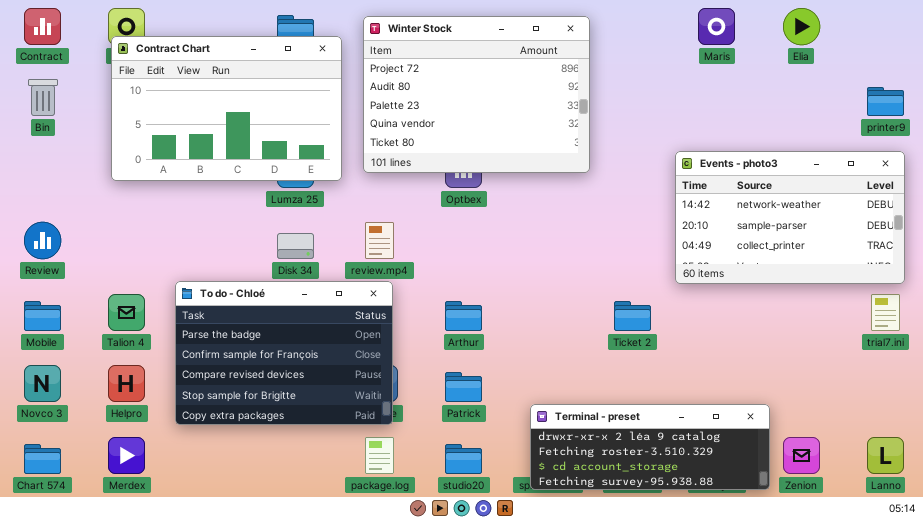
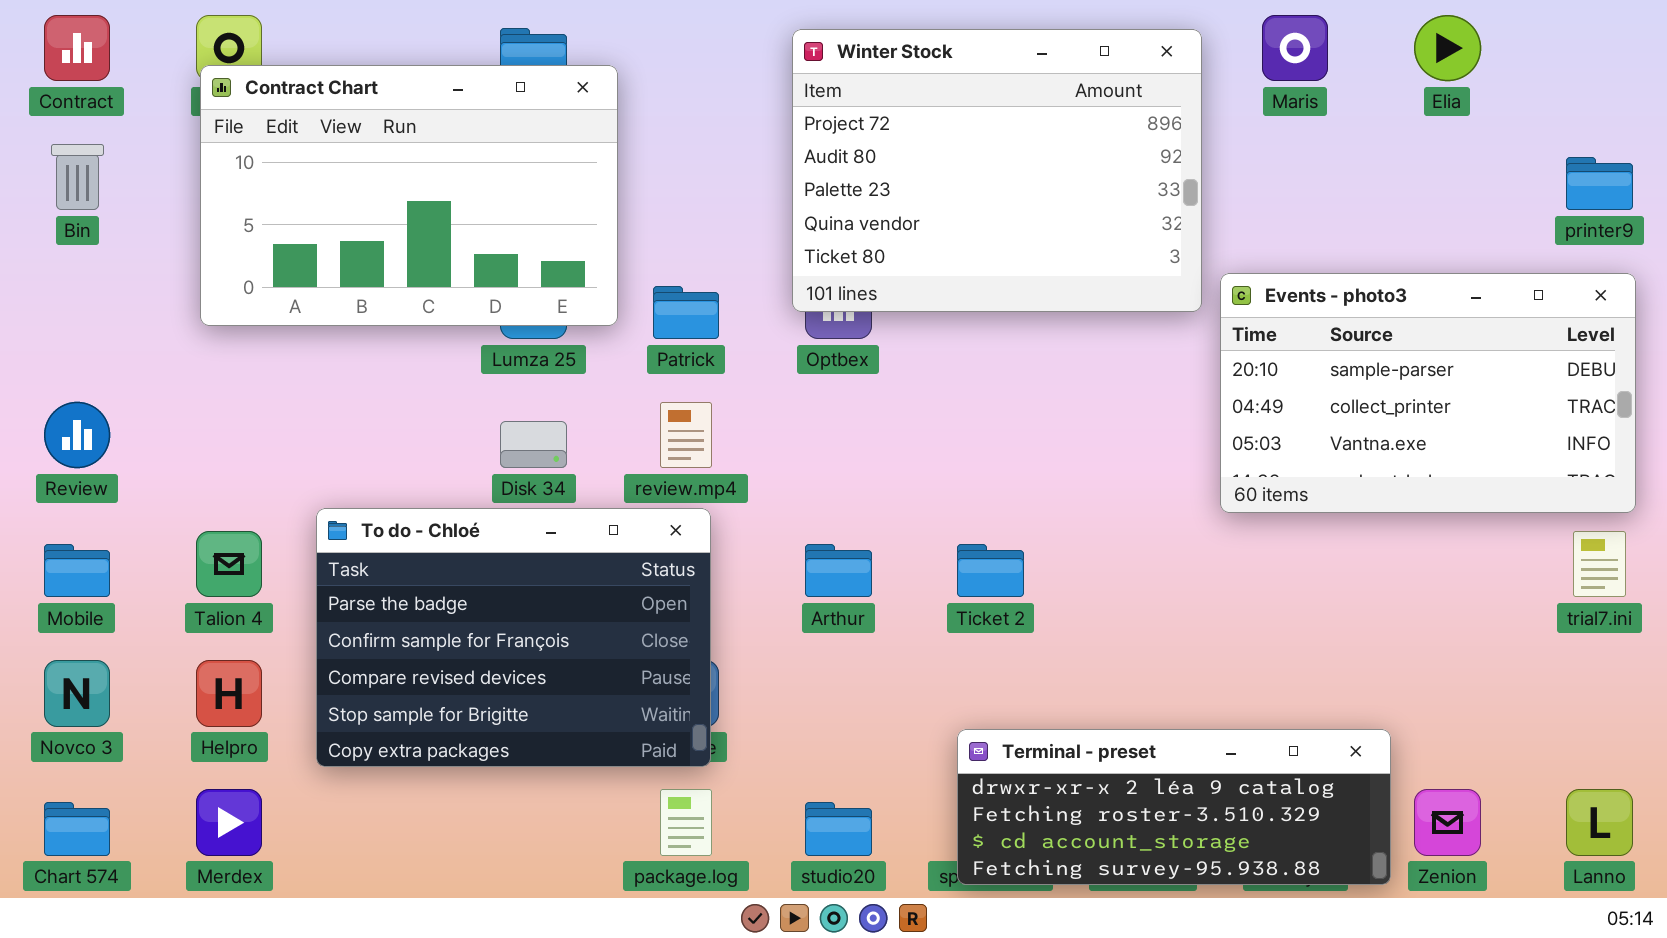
Winter Stock: [363,16,590,173] -> [792,29,1202,312], moved
Events - photo3: [675,151,905,284] -> [1220,273,1636,513], scrolled down 1 row
Ticket 2: [614,301,651,331] -> [957,544,1024,597], moved
Patrick: [445,372,482,402] -> [653,286,719,339], moved

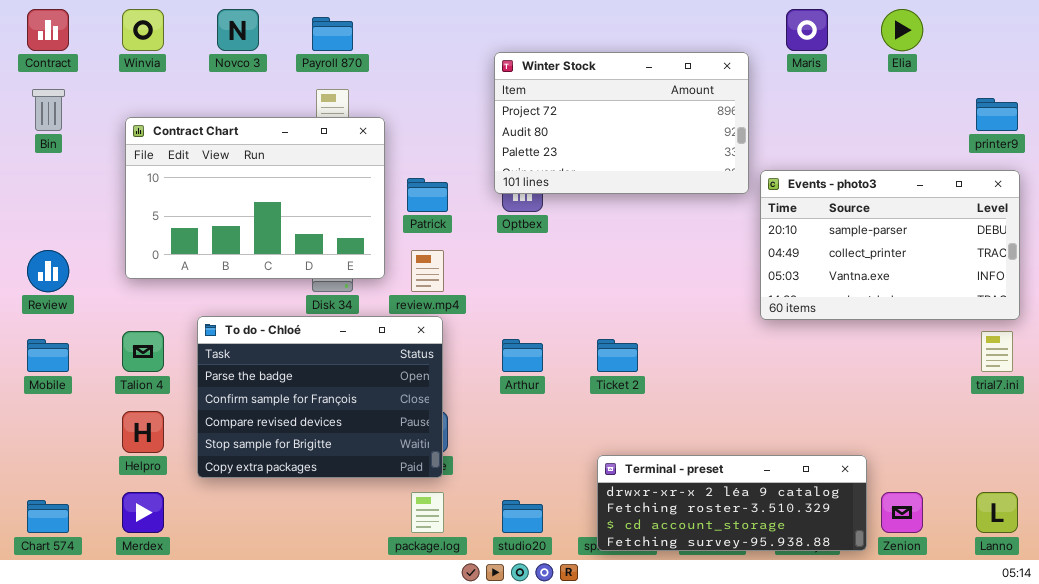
Winter Stock: [792,29,1202,312] -> [494,52,749,194], resized
Contract Chart: [200,65,618,326] -> [125,117,385,279], moved
Novco 3: [44,660,110,727] -> [217,9,259,51], moved

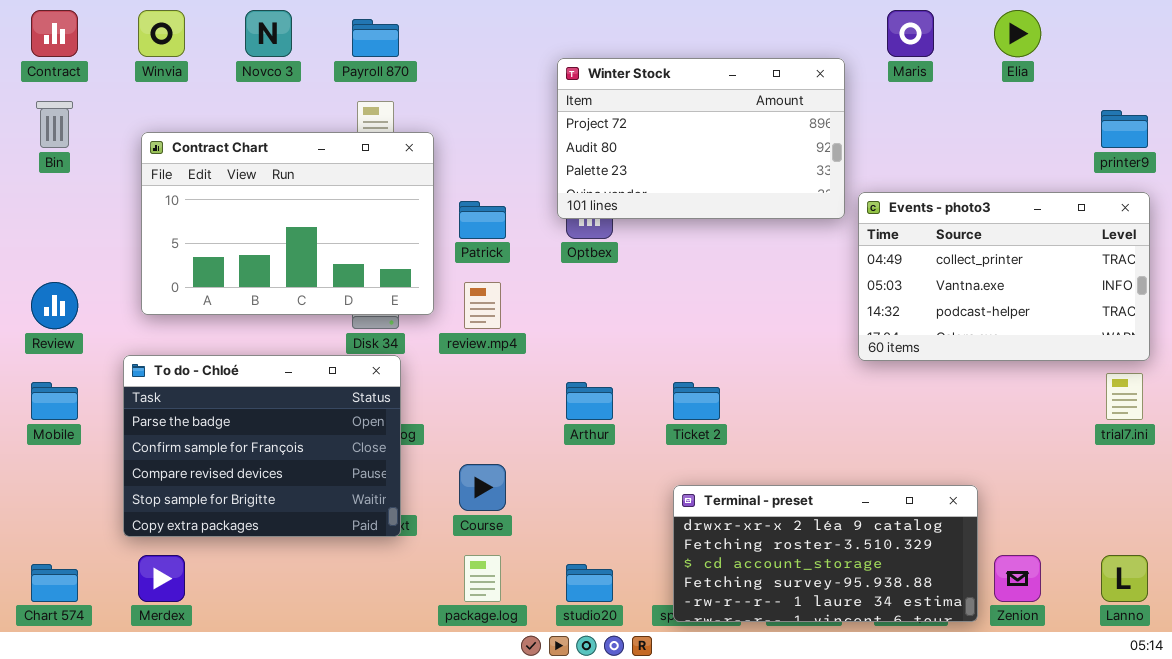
Events - photo3: [760,170,1020,320] -> [858,192,1150,361], scrolled down 1 row
To do - Chloé: [197,316,443,478] -> [123,355,401,537], moved
Terminal - preset: [597,455,867,551] -> [673,485,978,622], resized

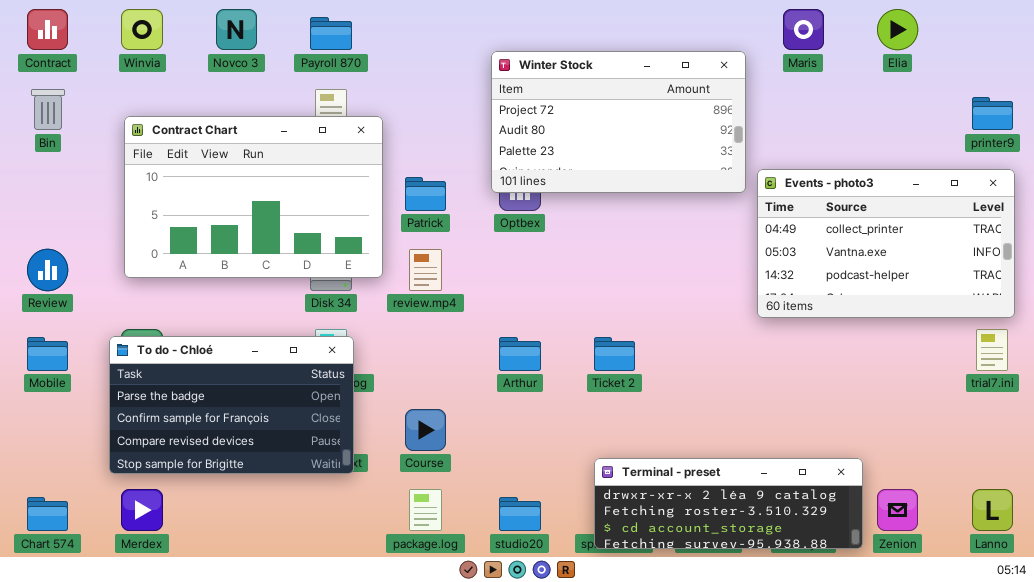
To do - Chloé: [123,355,401,537] -> [109,336,354,474], resized
Terminal - preset: [673,485,978,622] -> [594,458,863,549], resized

